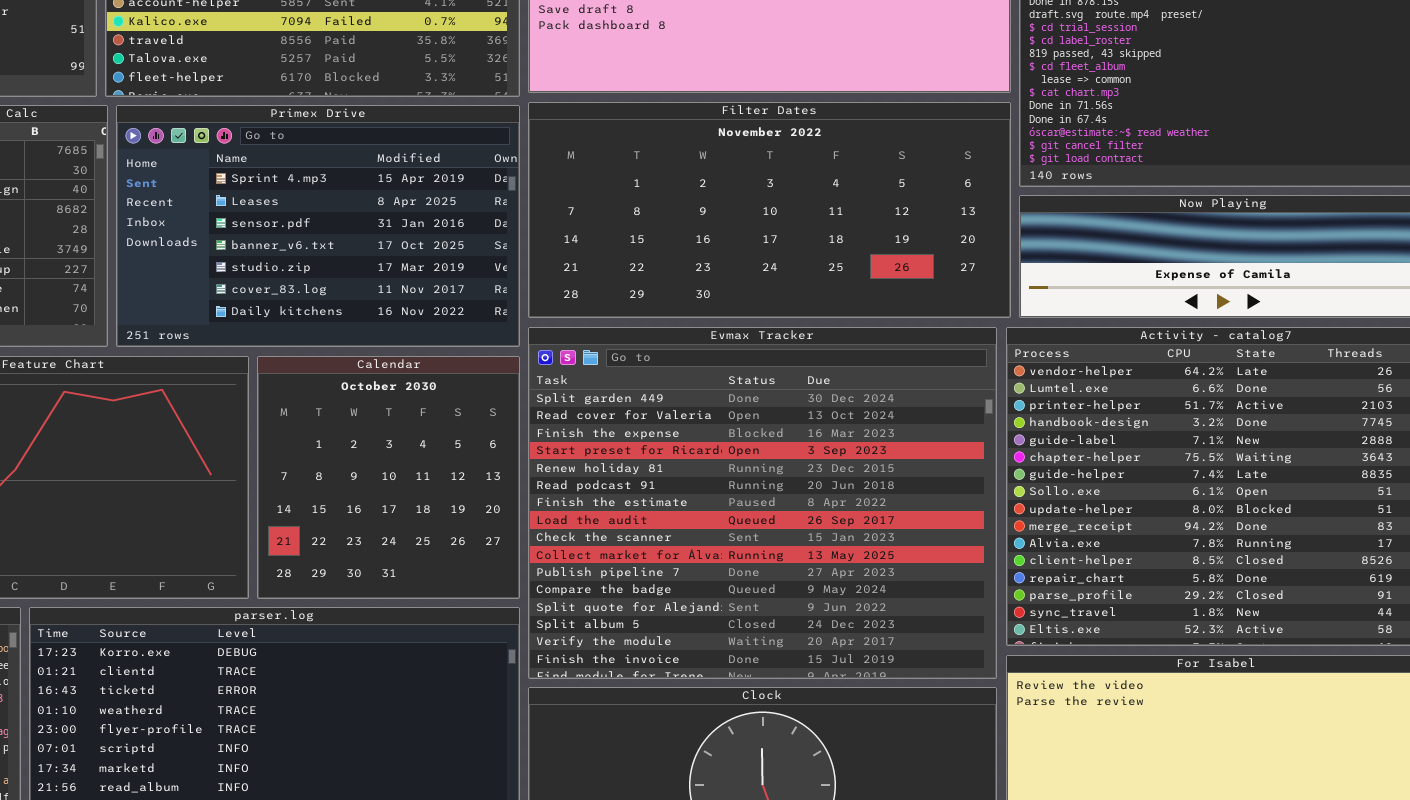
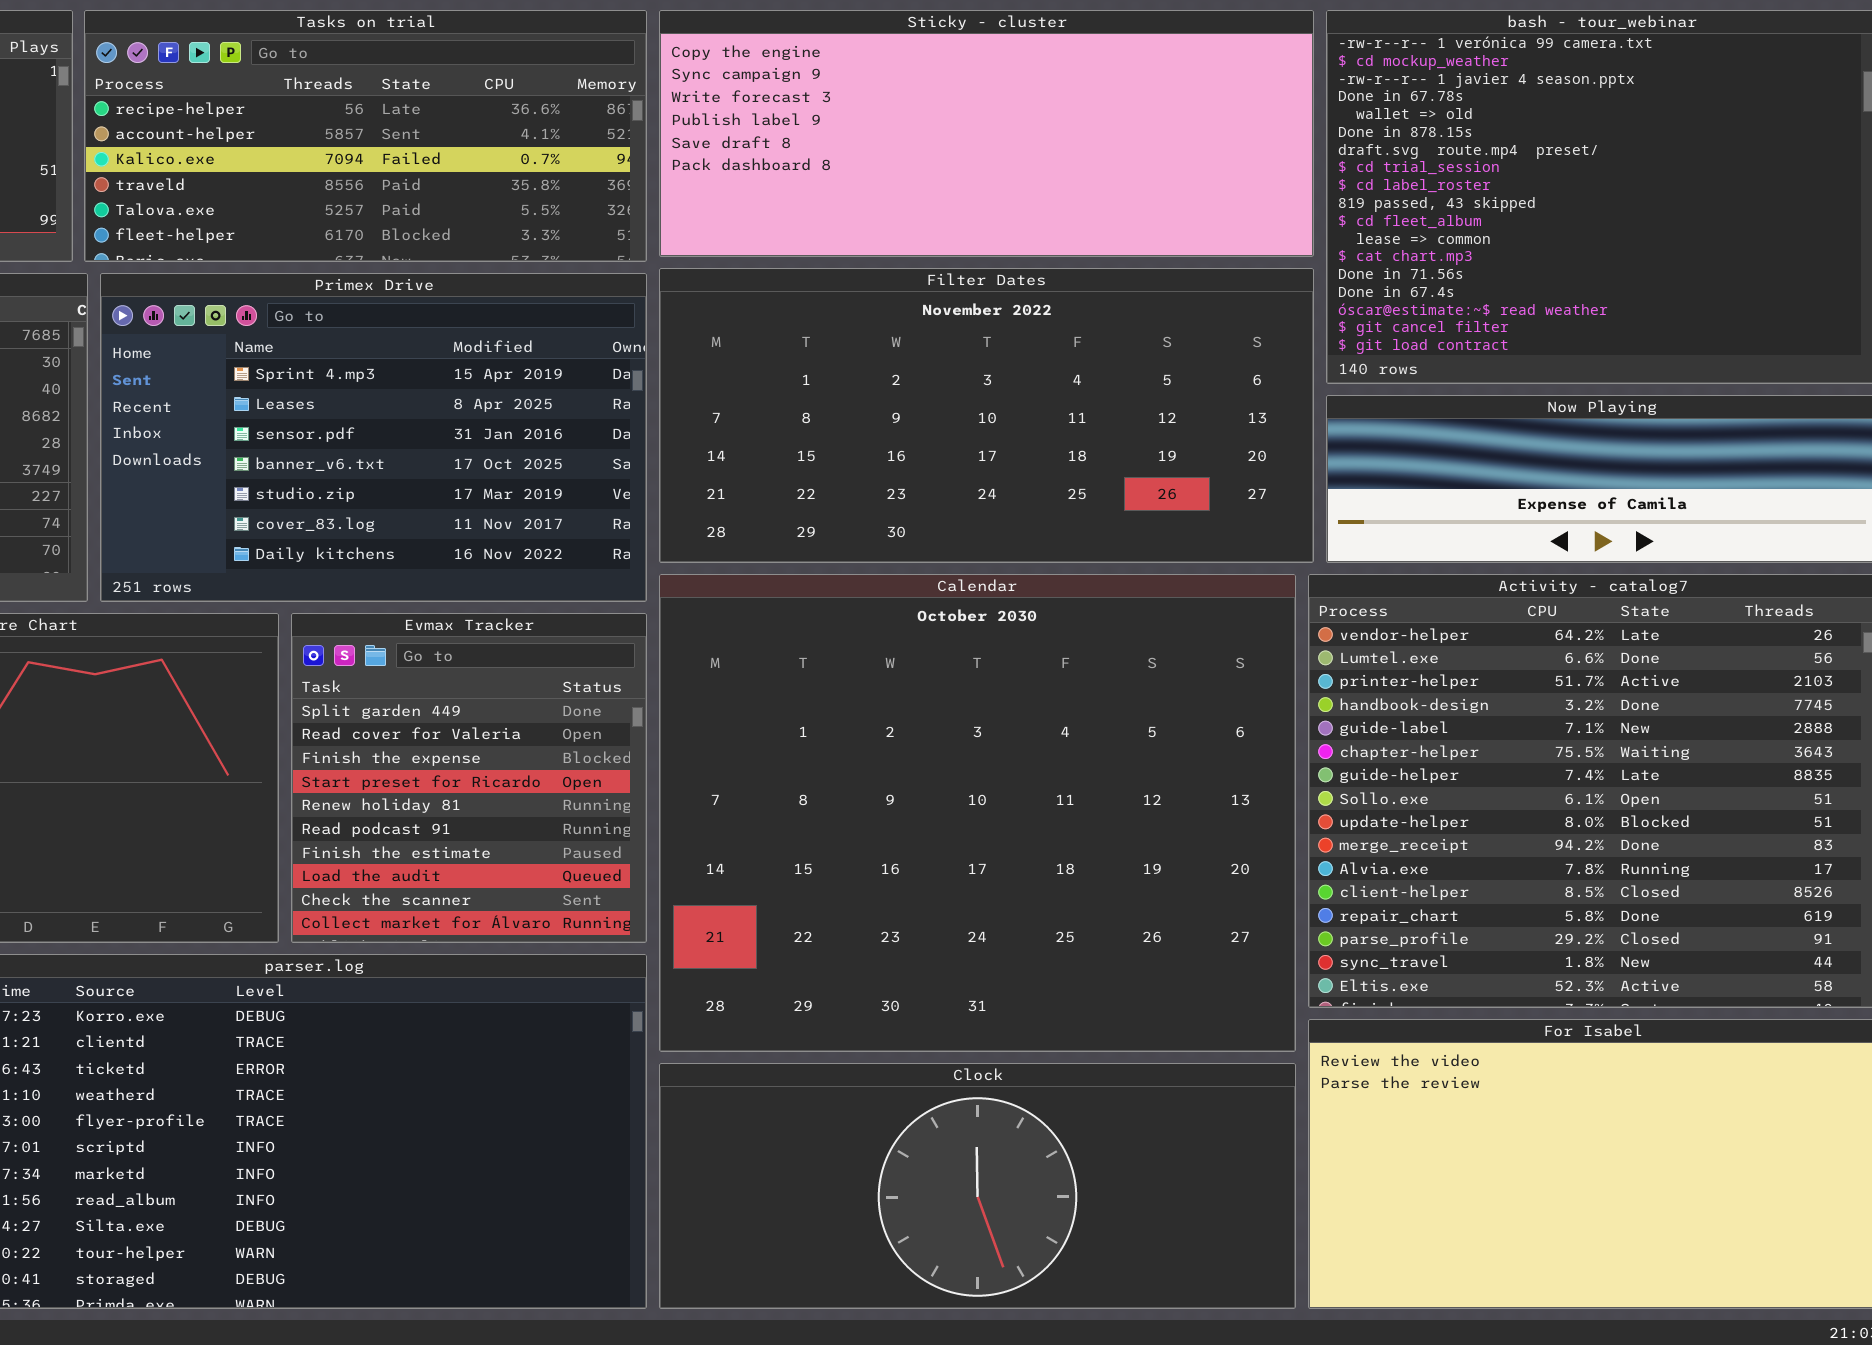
Evmax Tracker: [528,327,997,679] -> [291,613,647,943], moved, resized
Calendar: [257,356,520,599] -> [659,574,1296,1052], moved, resized

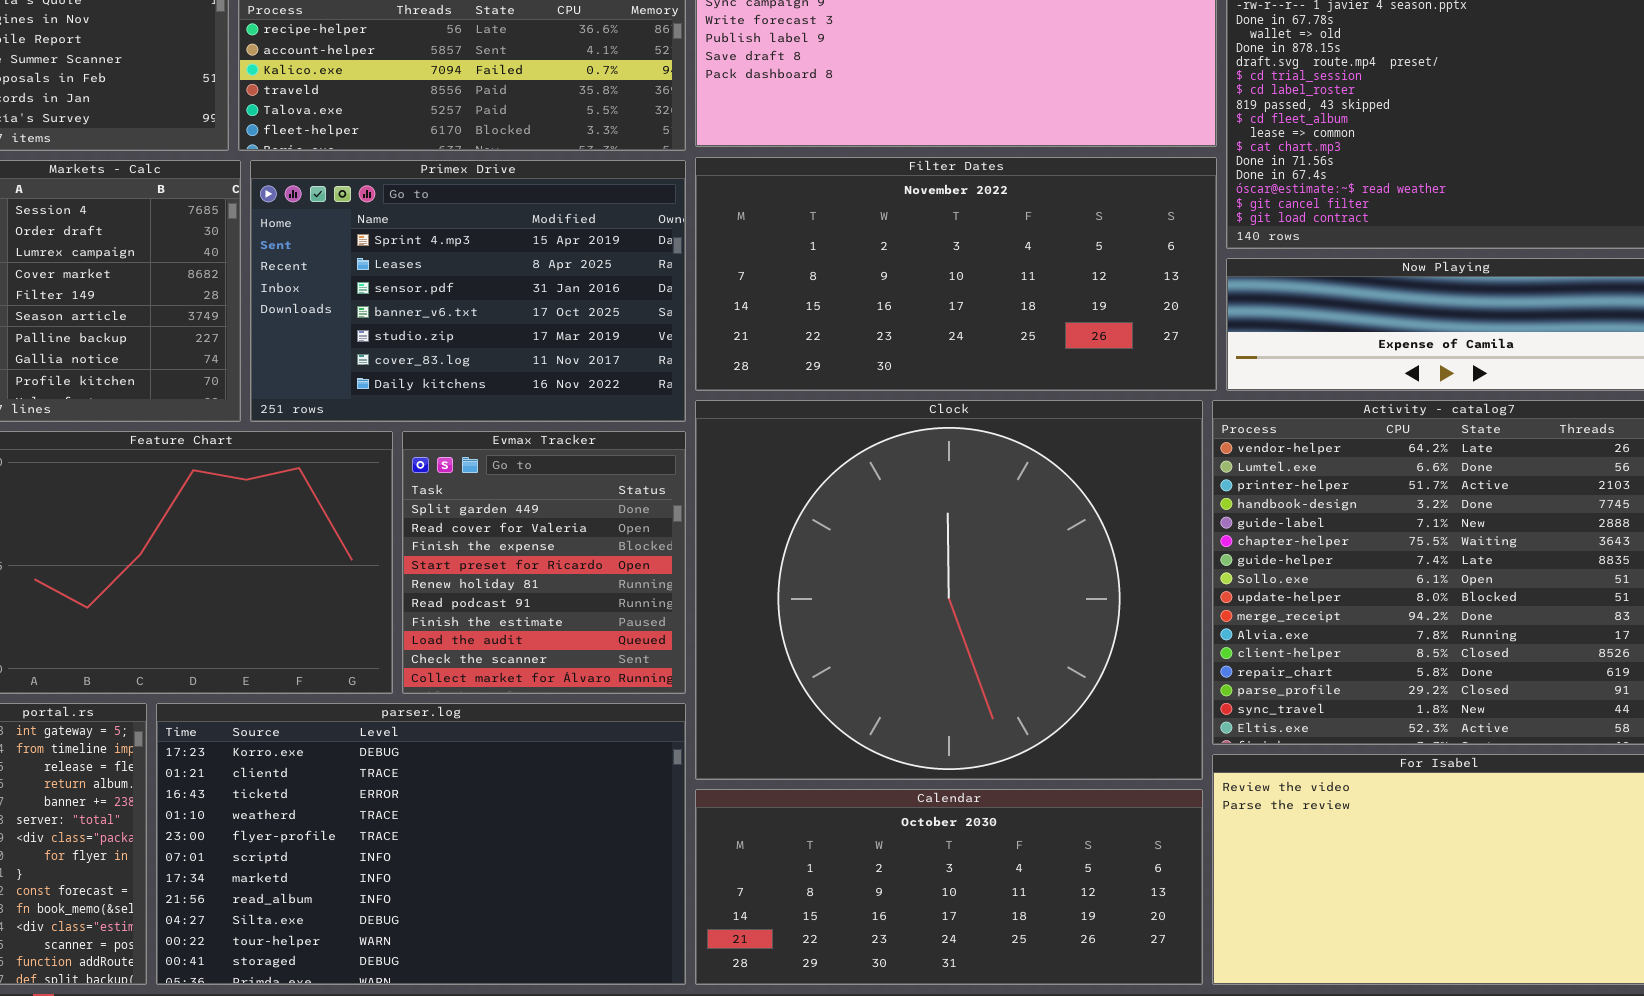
Calendar: [659,574,1296,1052] -> [695,789,1203,985], moved, resized
Clock: [659,1063,1296,1309] -> [695,400,1203,780], moved, resized

